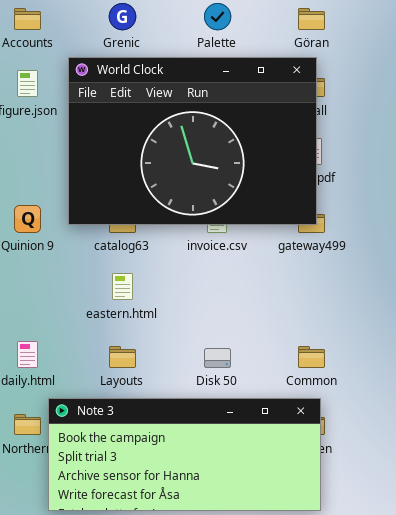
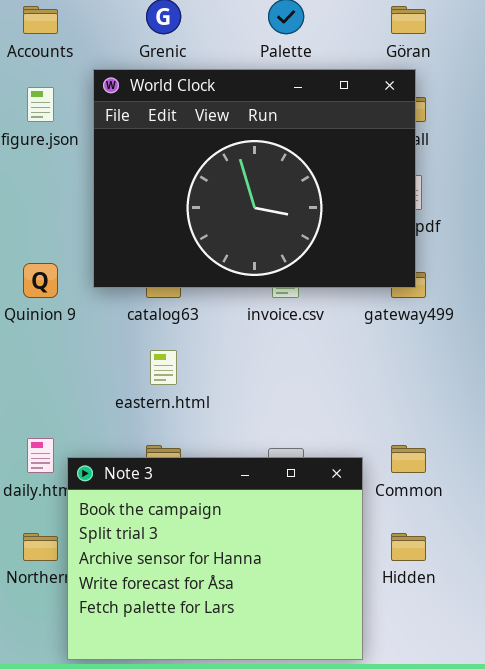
Note 3: [48,398,321,511] -> [67,457,363,660], resized

